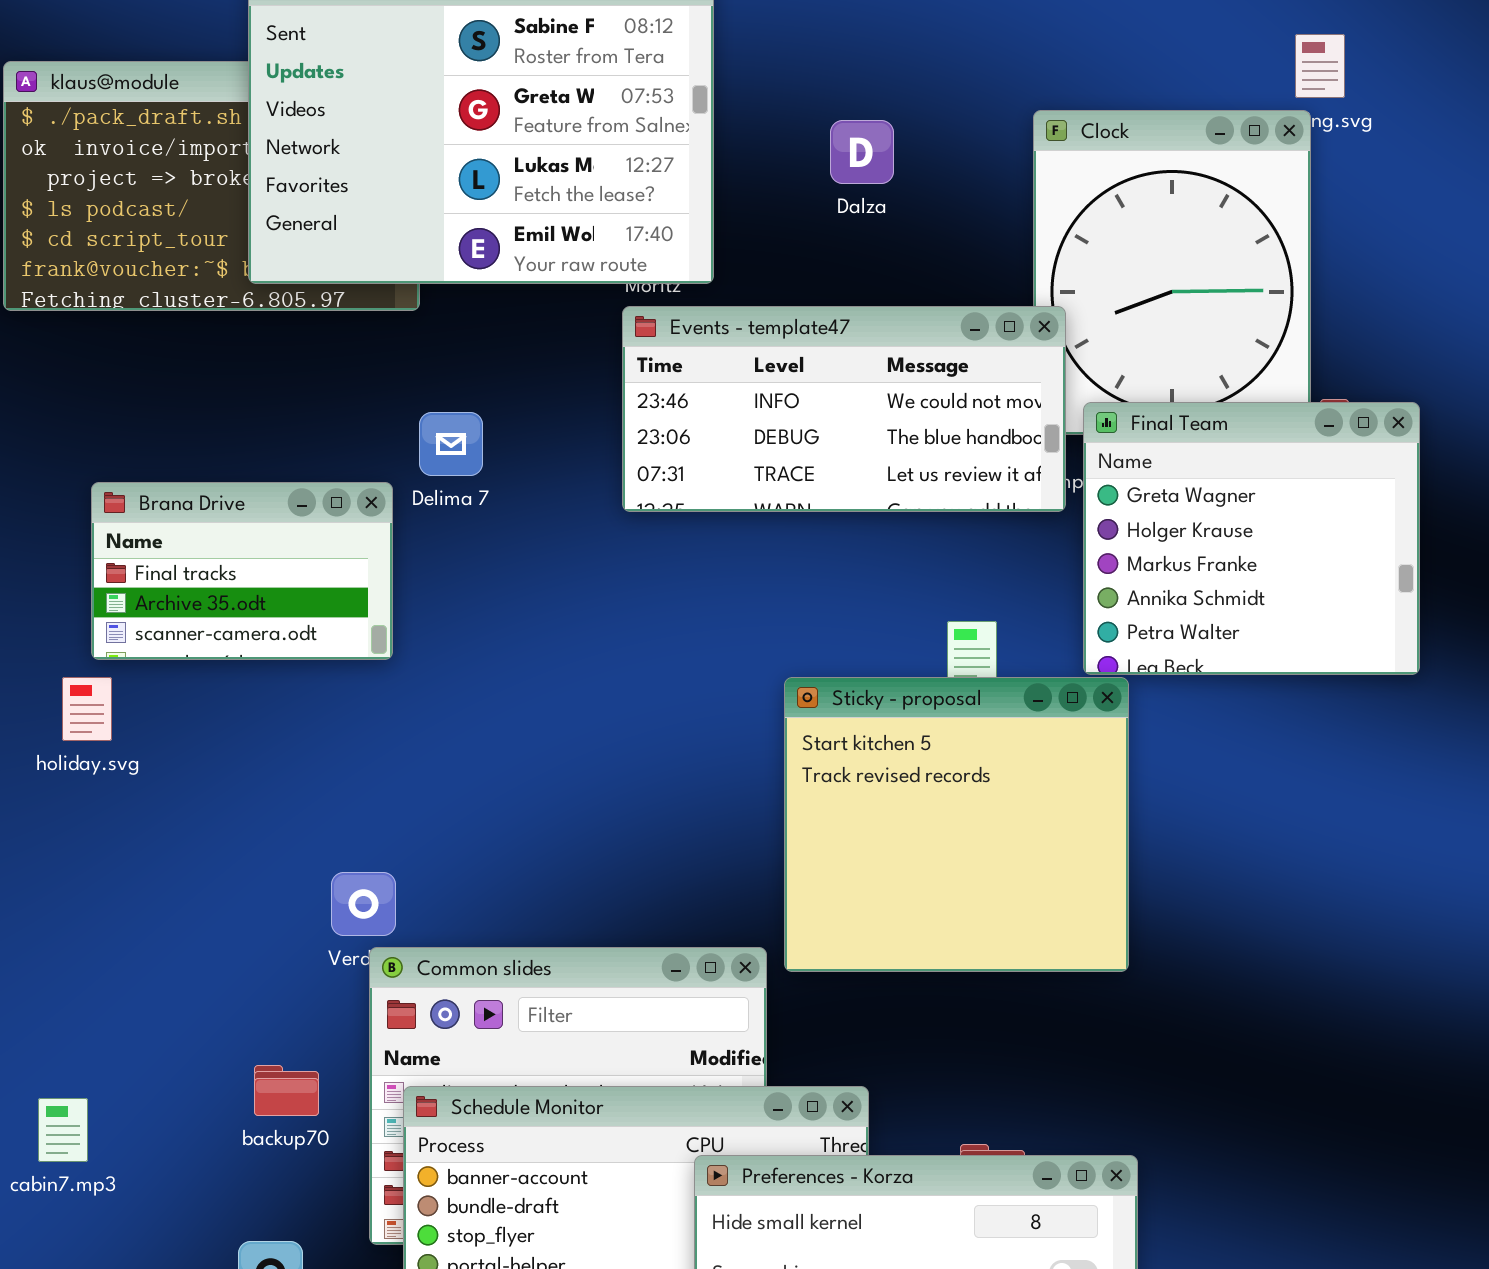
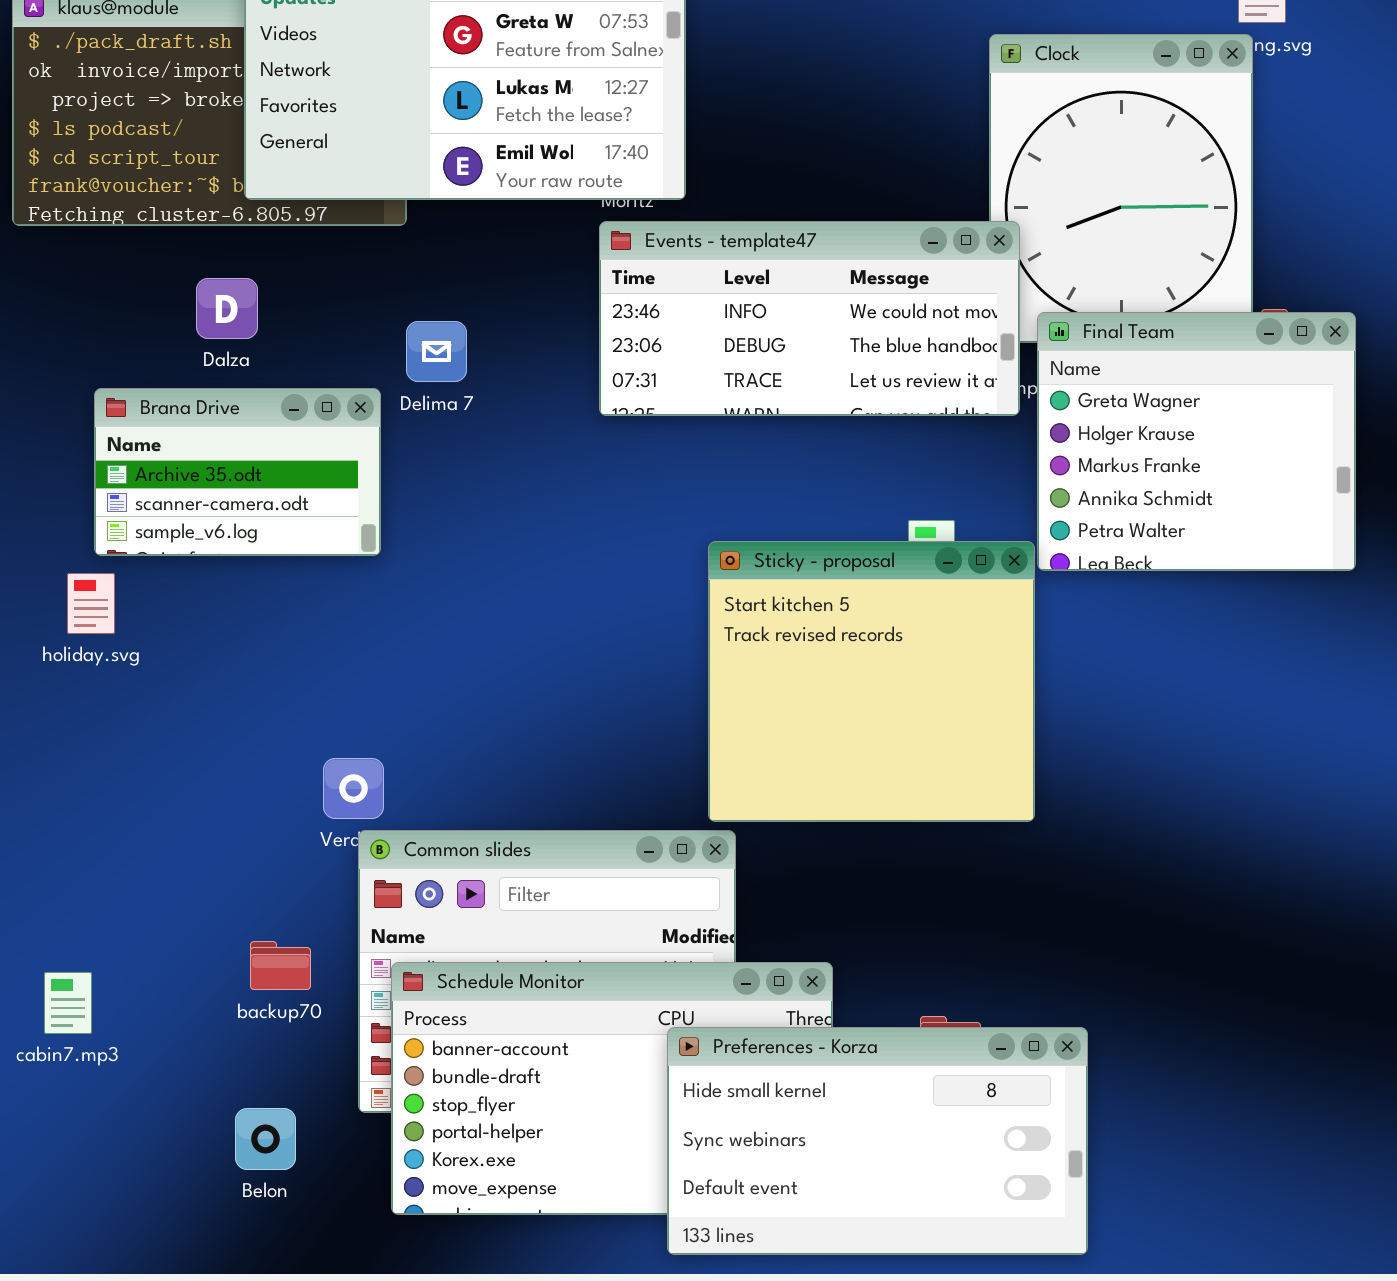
Dalza: [830,120,894,184] -> [196,278,258,339], moved
Brana Drive: [91,482,393,660] -> [94,388,381,556], scrolled down 1 row
Sticky - proposal: [784,677,1129,972] -> [708,541,1035,822], moved

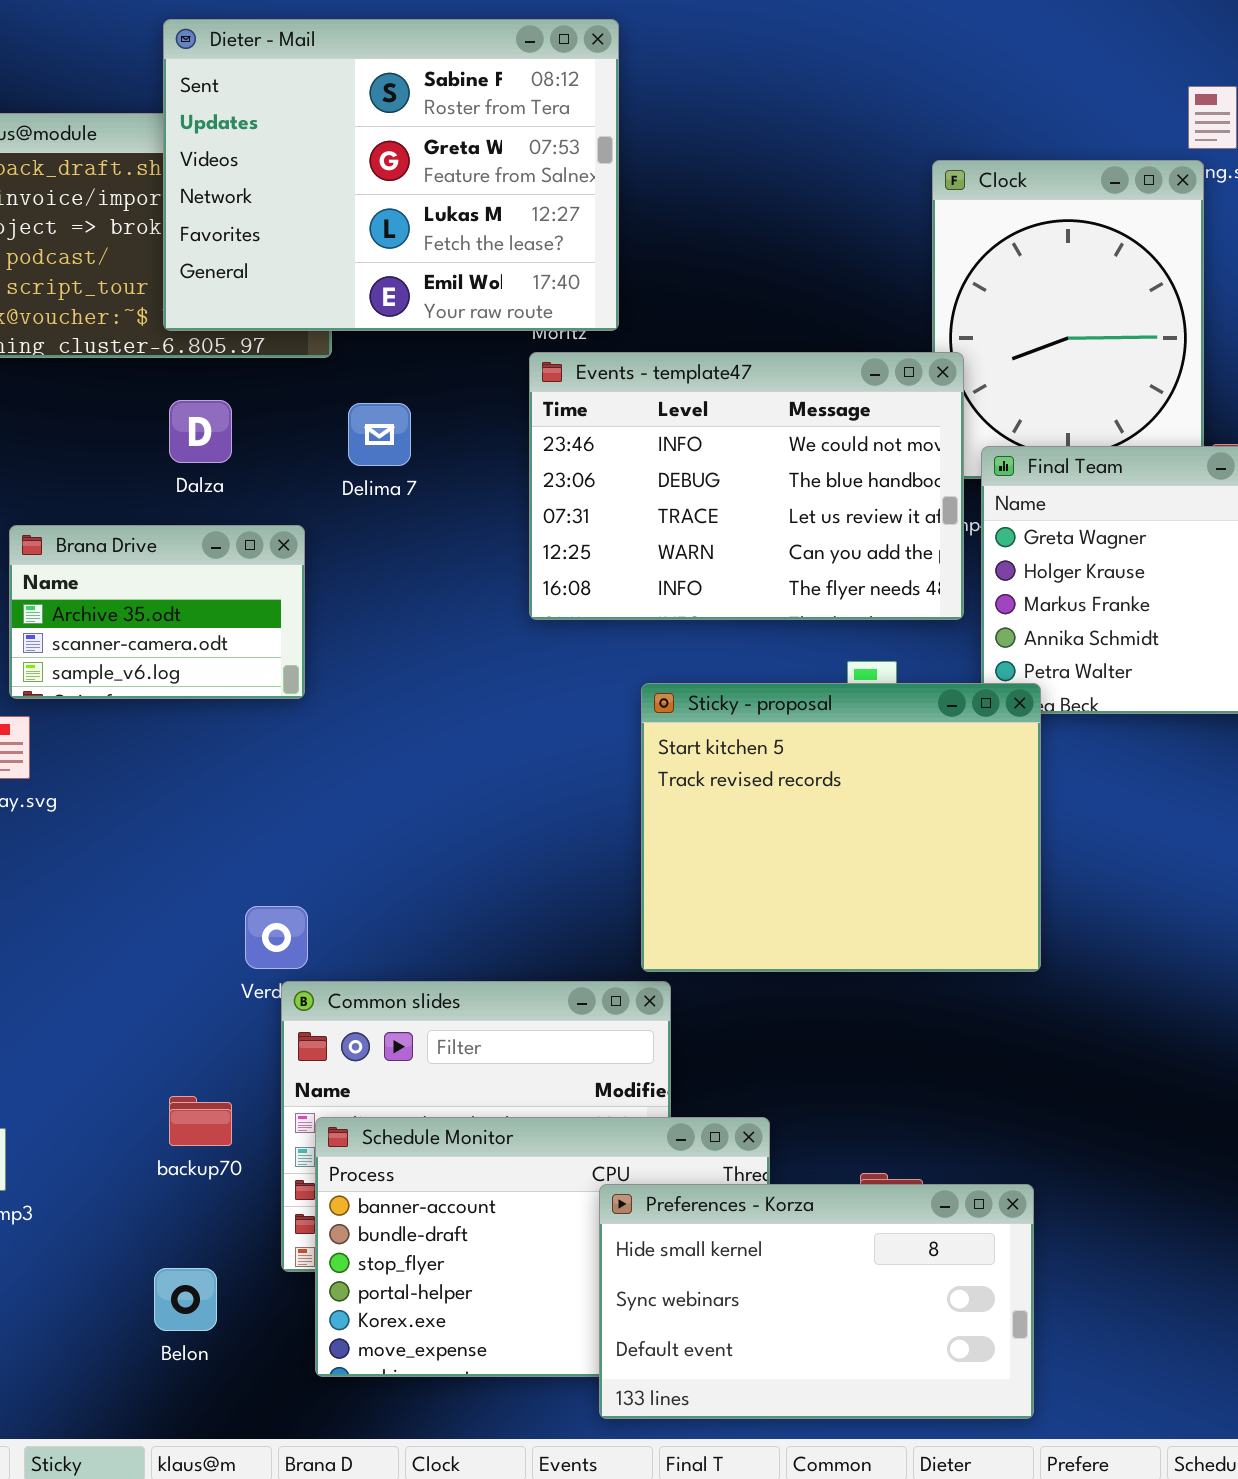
Events - template47: [599,221,1020,416] -> [529,352,964,620], resized
Dalza: [196,278,258,339] -> [169,400,232,463], moved
Delima 7: [406,321,467,382] -> [348,403,411,466], moved
Sticky - proposal: [708,541,1035,822] -> [641,683,1041,972], resized

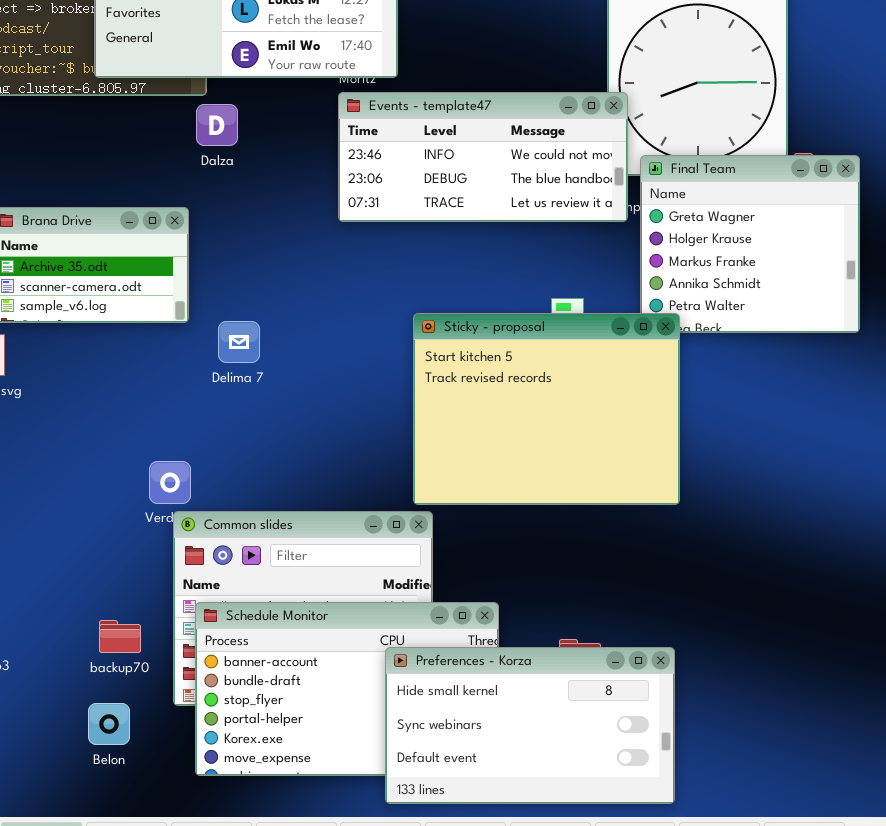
Events - template47: [529,352,964,620] -> [338,92,628,222], resized
Dalza: [169,400,232,463] -> [196,104,238,146], moved
Delima 7: [348,403,411,466] -> [218,321,260,363], moved
backup70: [169,1096,232,1146] -> [99,620,141,653], moved

